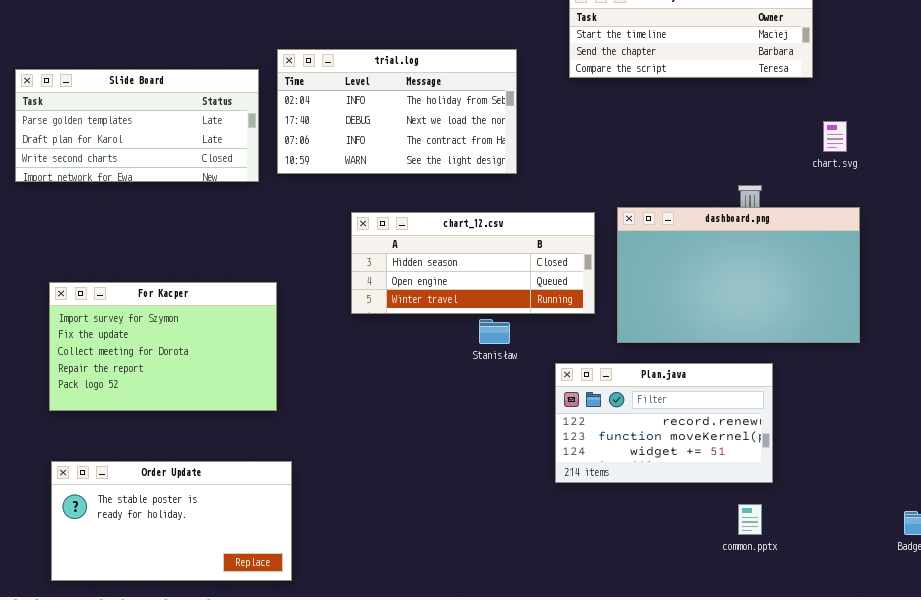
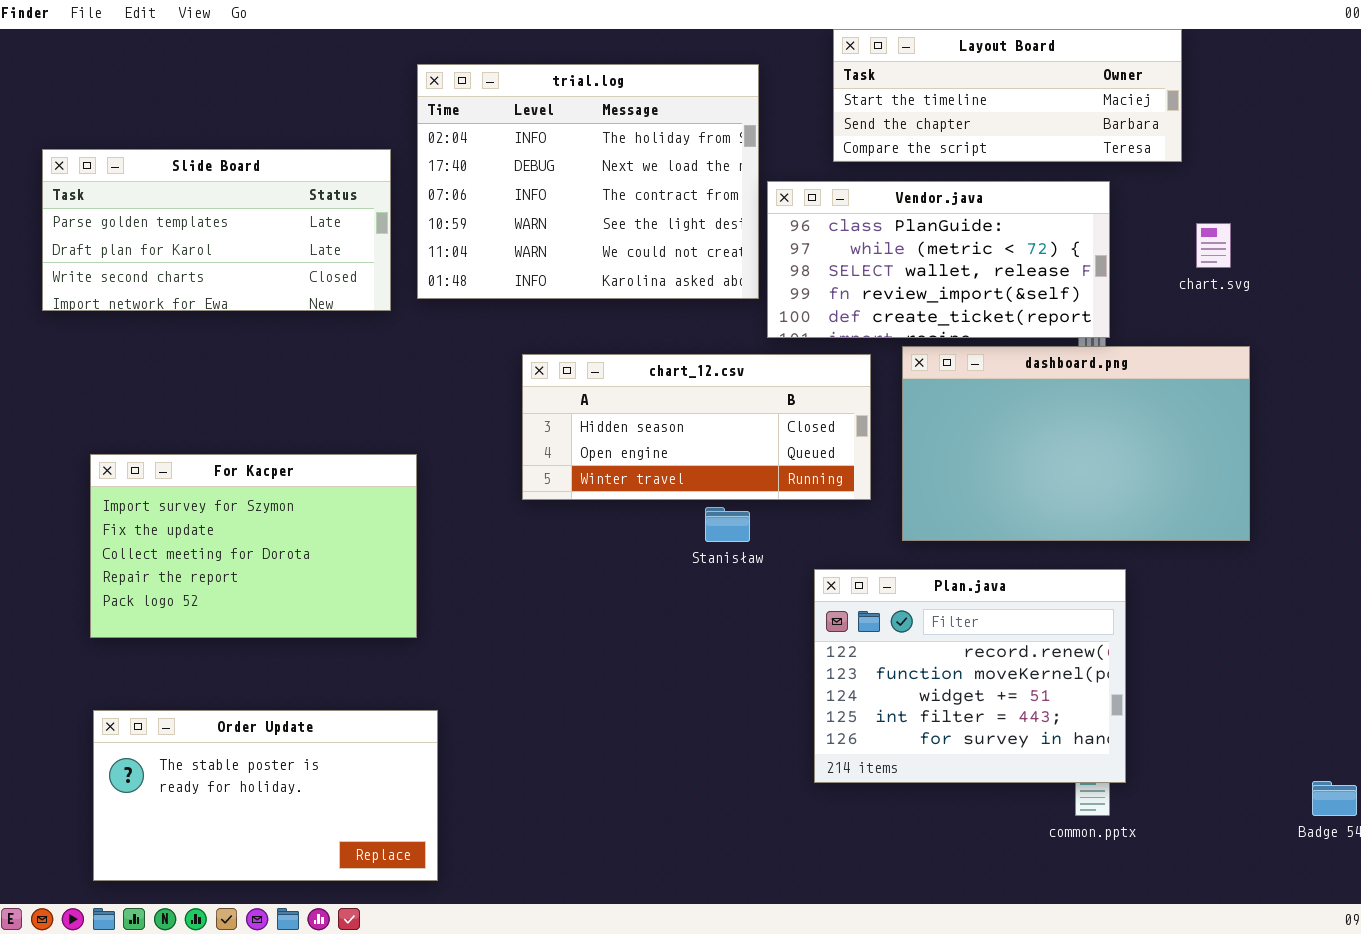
trial.log: [277,49,517,174] -> [417,64,759,299], resized
Vendor.java: none -> [767,181,1110,338], opened
Plan.java: [555,363,773,483] -> [814,569,1126,783], resized

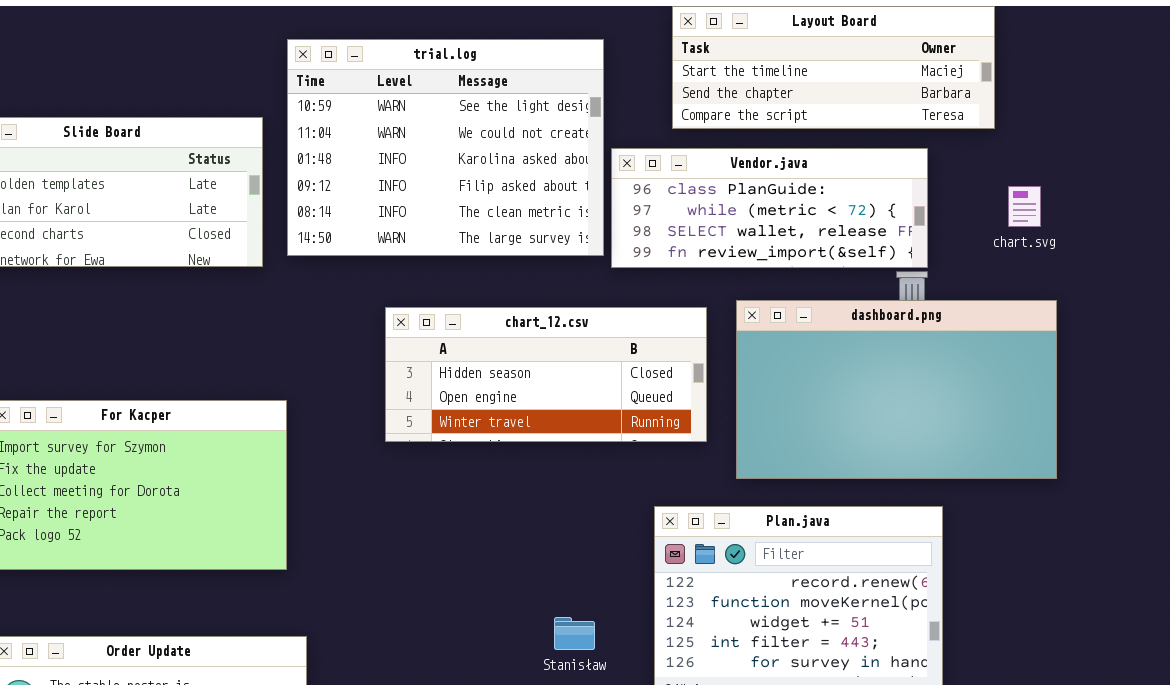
trial.log: [417,64,759,299] -> [287,39,604,256], scrolled down 3 rows
Vendor.java: [767,181,1110,338] -> [611,148,928,268], resized
Stanisław: [705,507,750,542] -> [554,617,595,650], moved

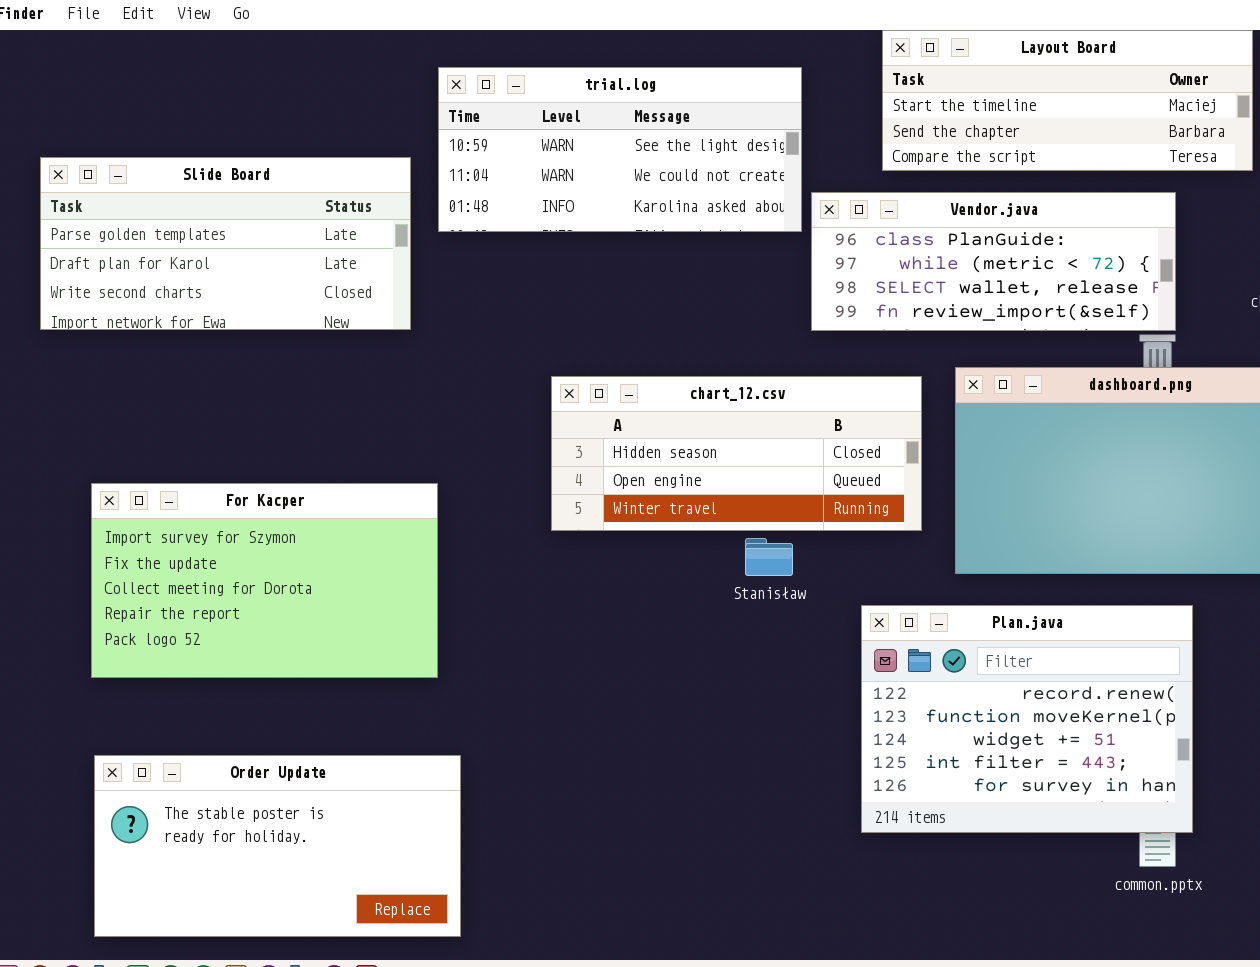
trial.log: [287,39,604,256] -> [438,67,802,232], resized
Stanisław: [554,617,595,650] -> [745,538,793,576], moved

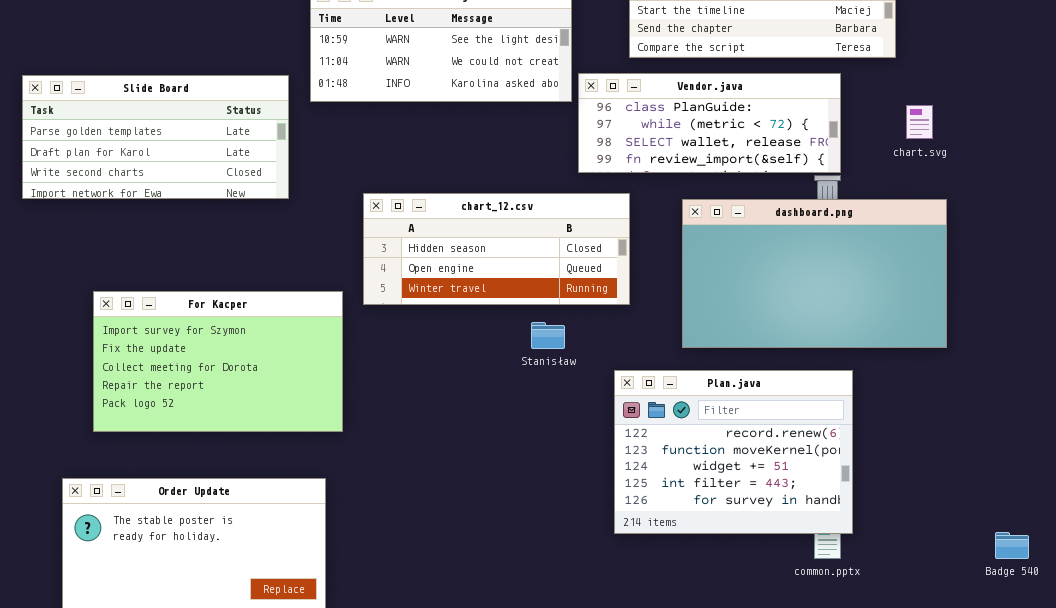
Slide Board: [40,157,411,330] -> [22,75,289,199], moved
chart_12.csv: [551,376,922,531] -> [363,193,630,305], moved
For Kacper: [91,483,438,678] -> [93,291,343,432], moved

